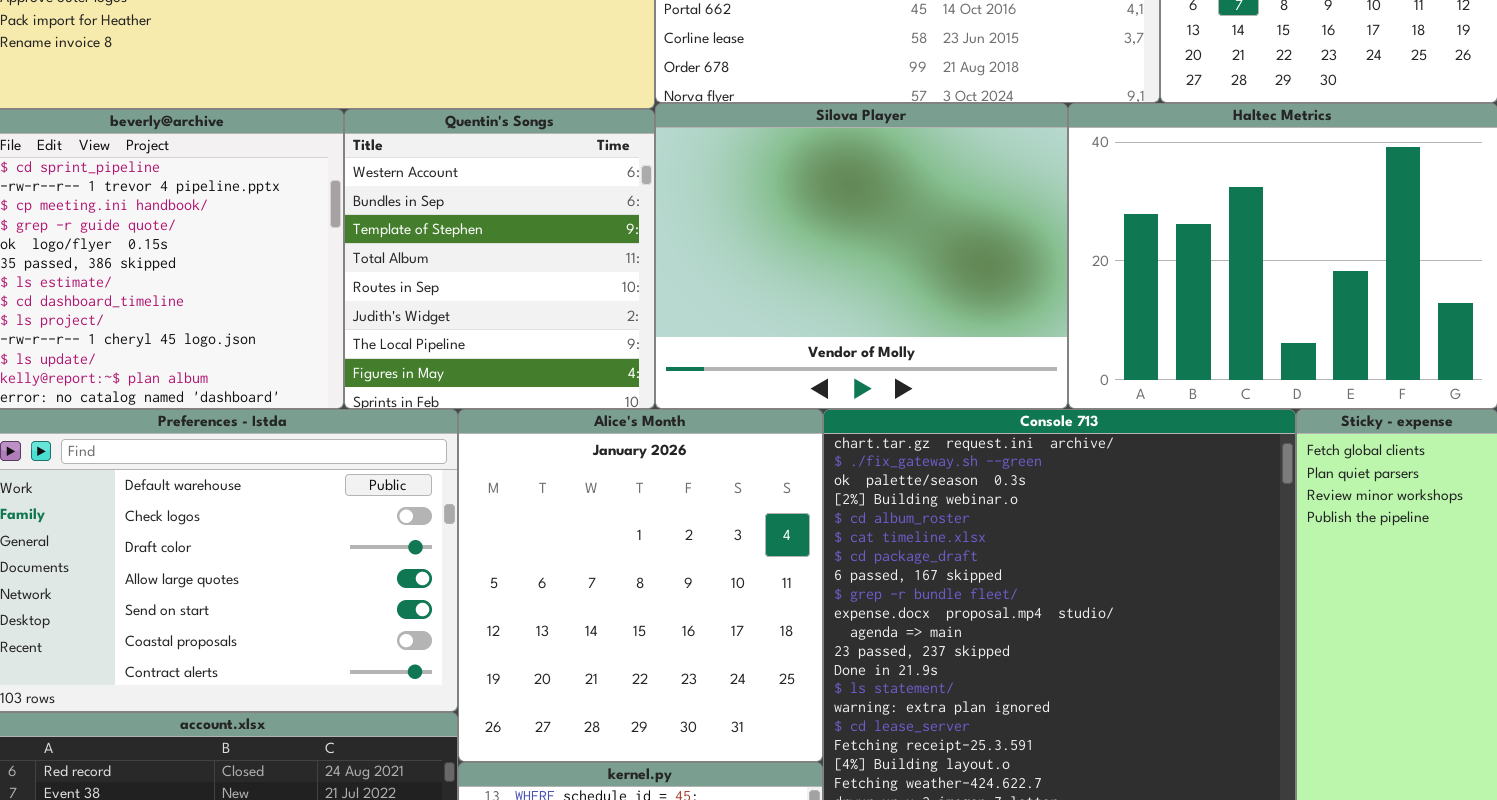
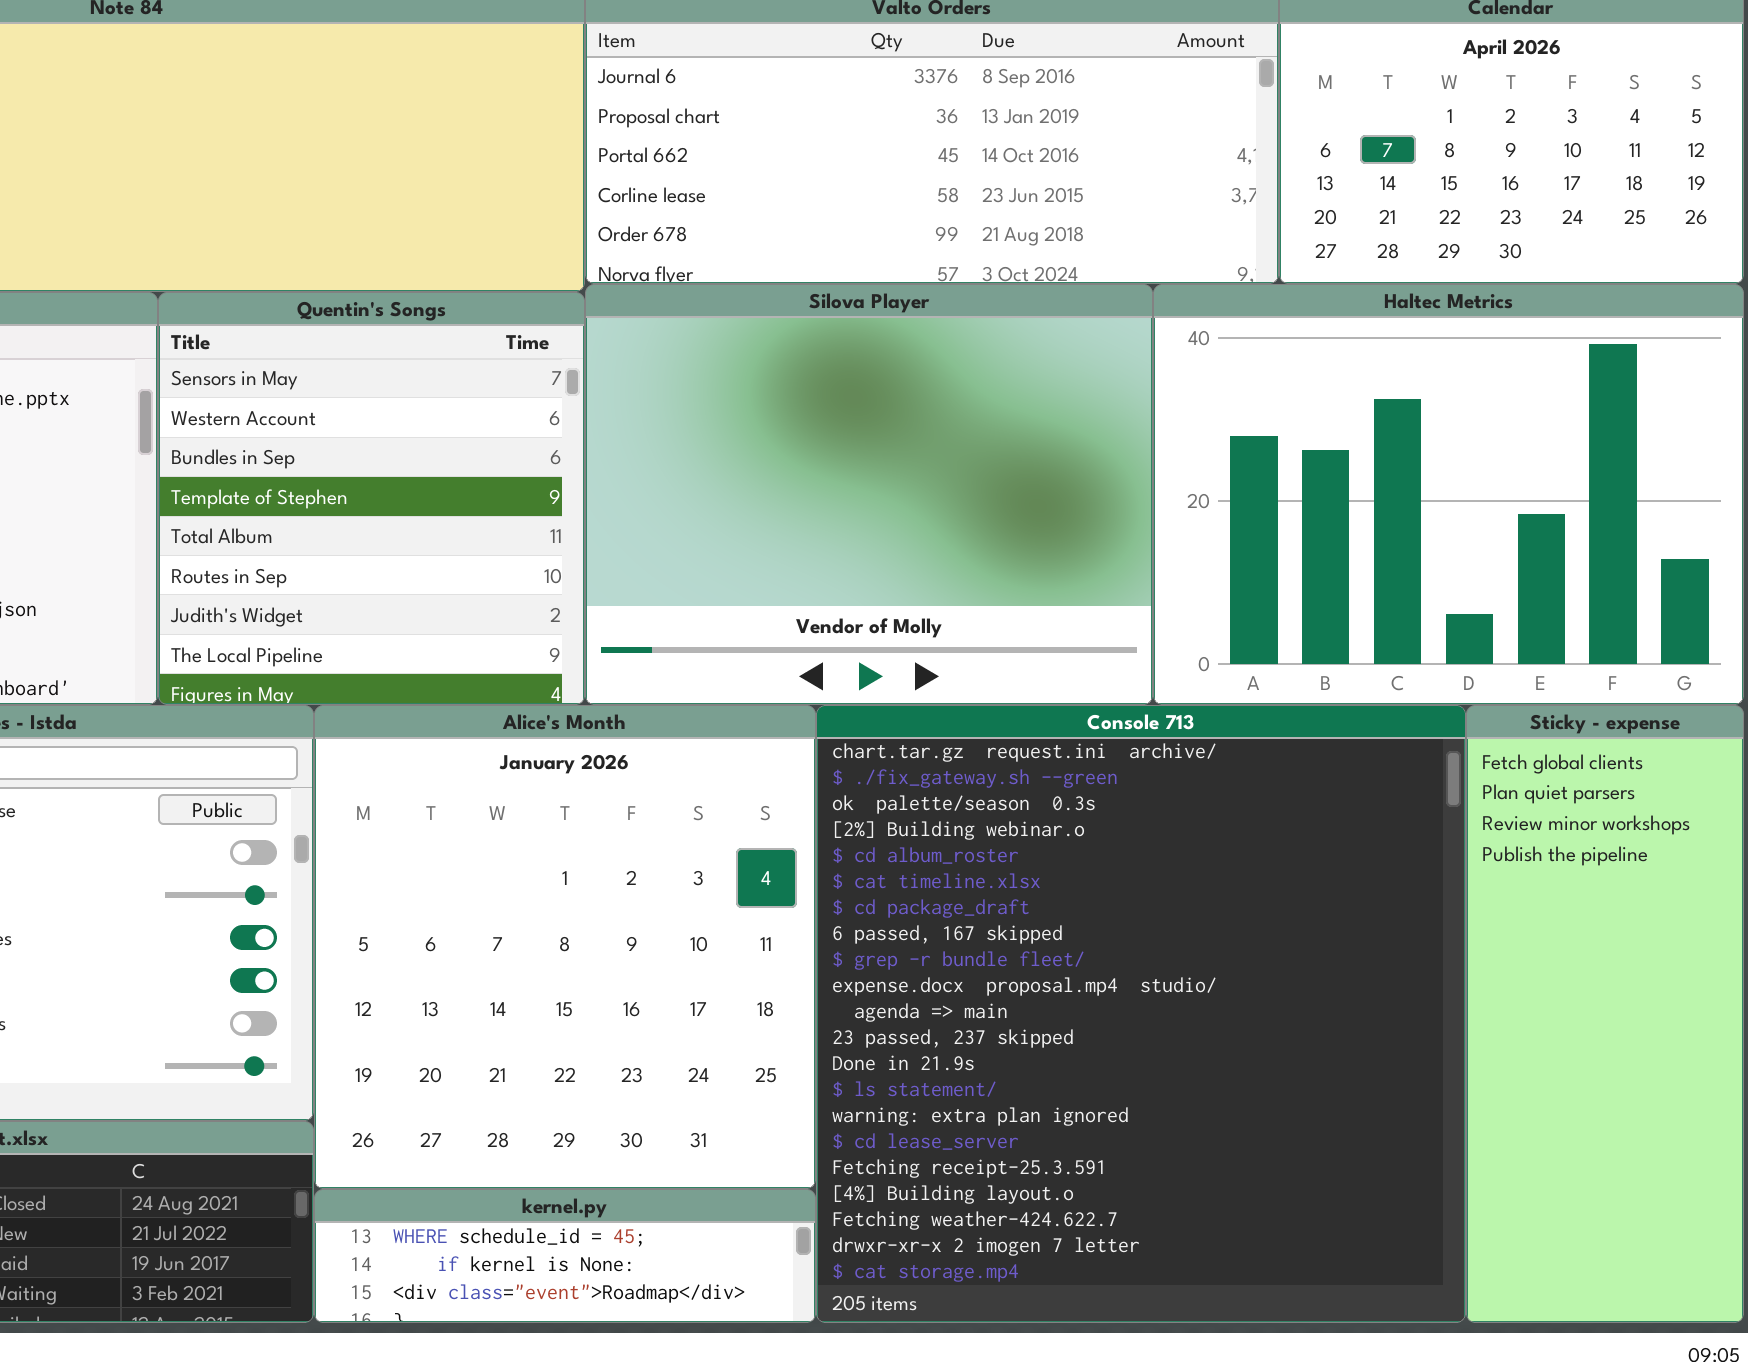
Quentin's Songs: [344,109,655,409] -> [158,292,585,705], scrolled up 1 row

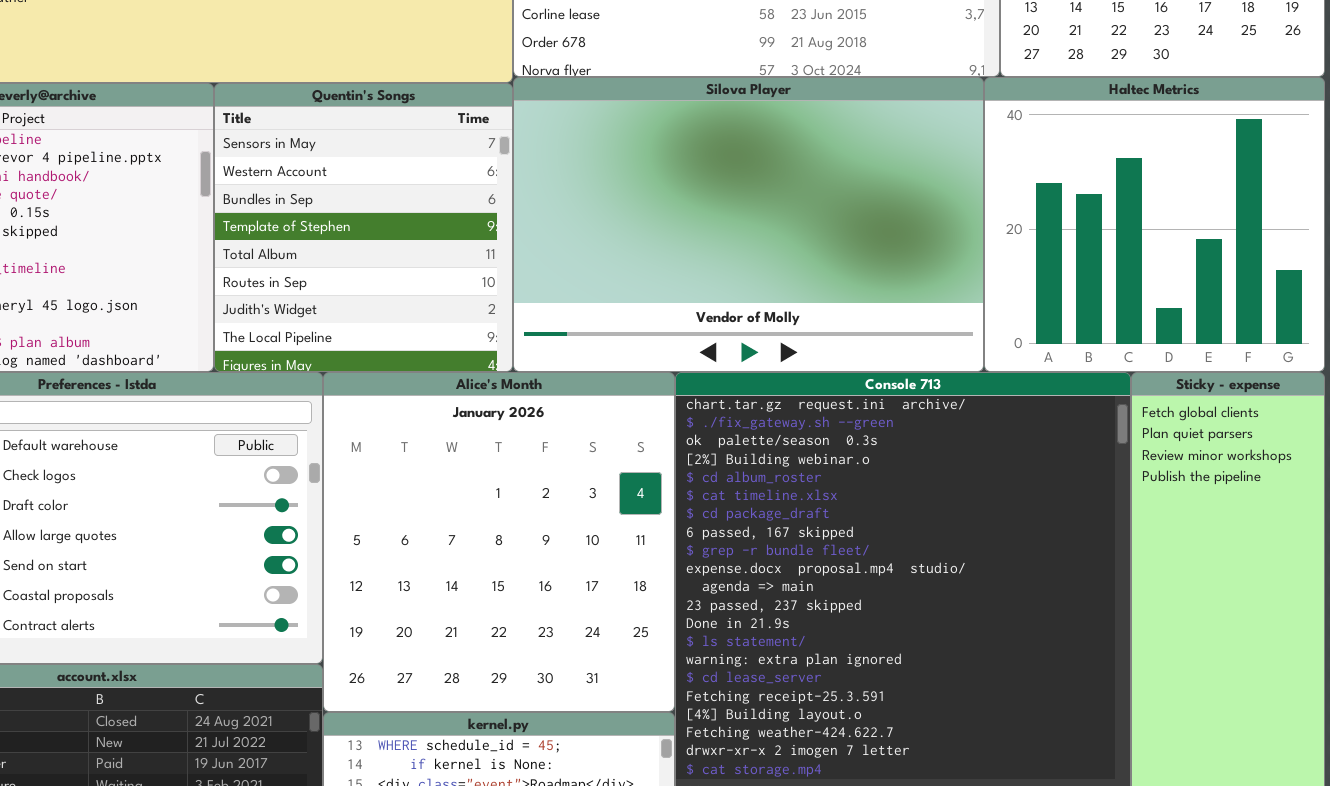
Silova Player: [585,284,1153,705] -> [513,77,984,372], resized
Haltec Metrics: [1153,284,1744,705] -> [984,77,1325,372], resized

